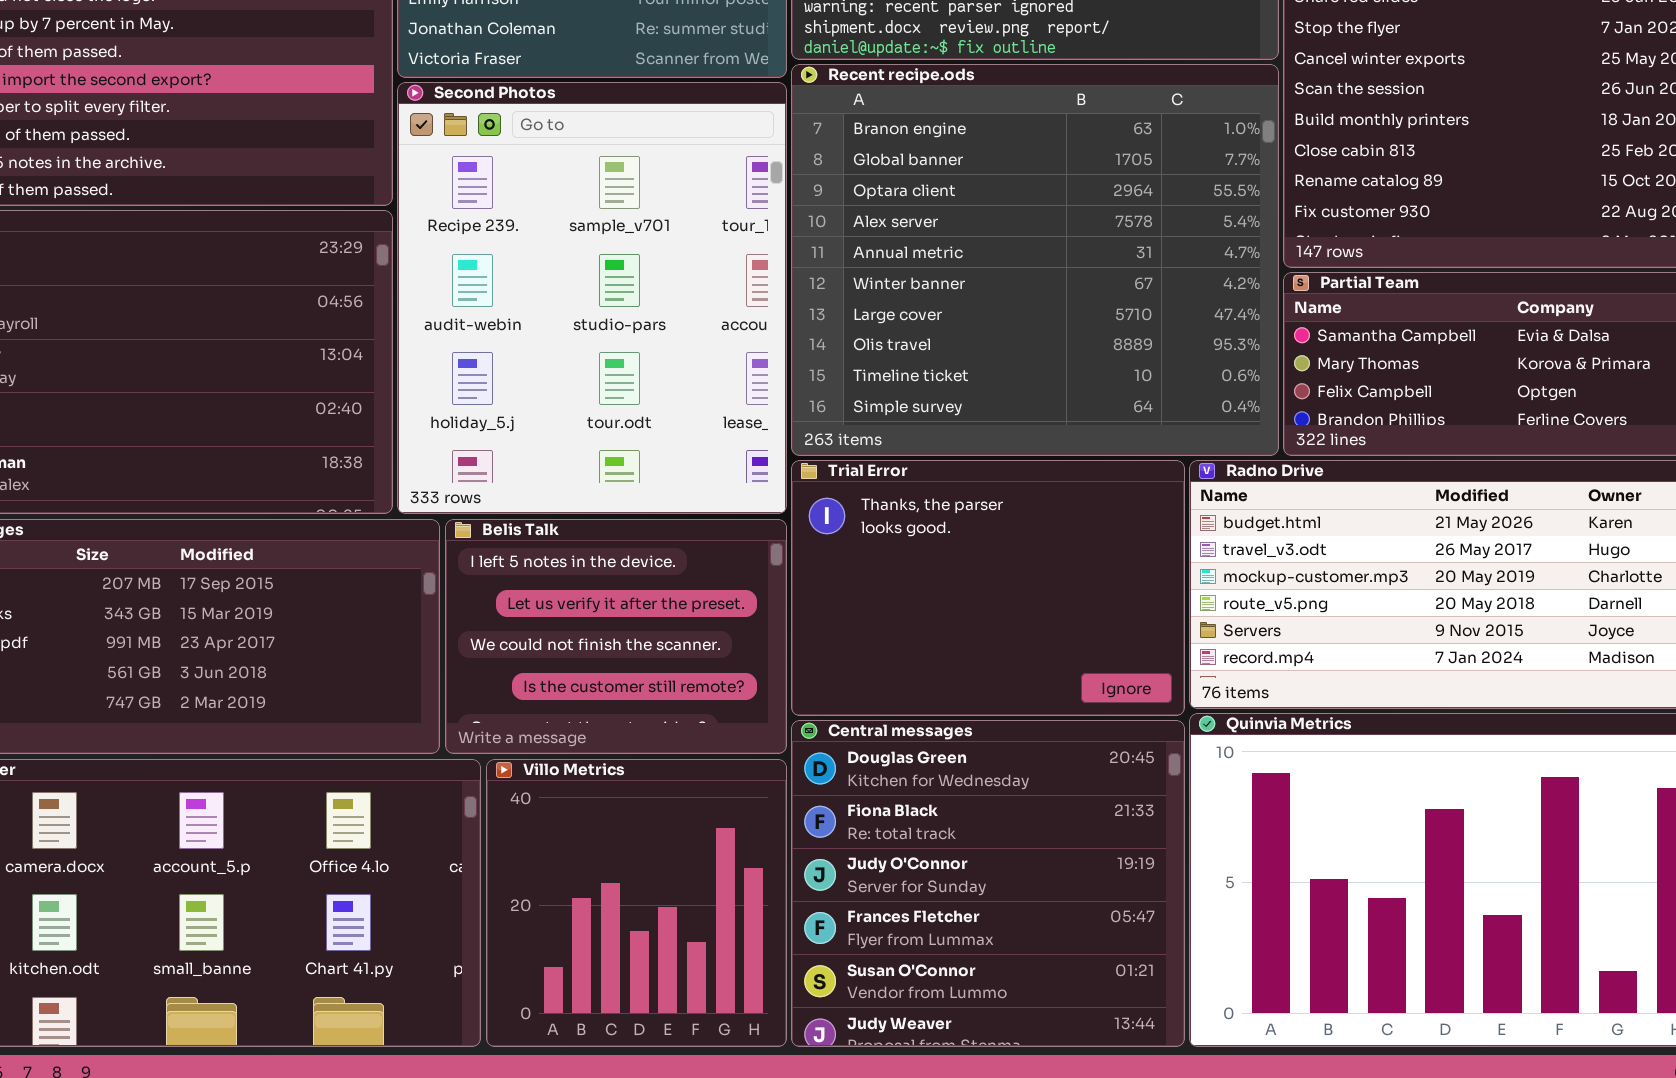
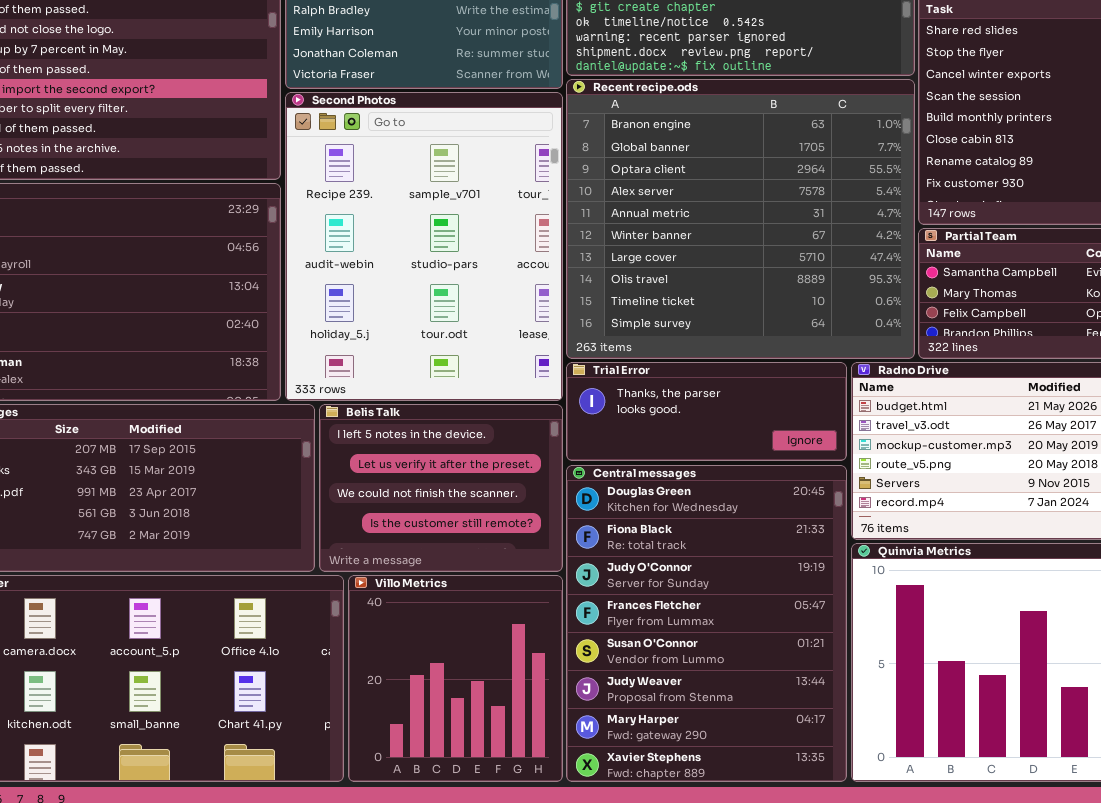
Trial Error: [791,460,1185,716] -> [566,362,847,461], resized
Central messages: [791,720,1185,1047] -> [566,465,847,782], resized

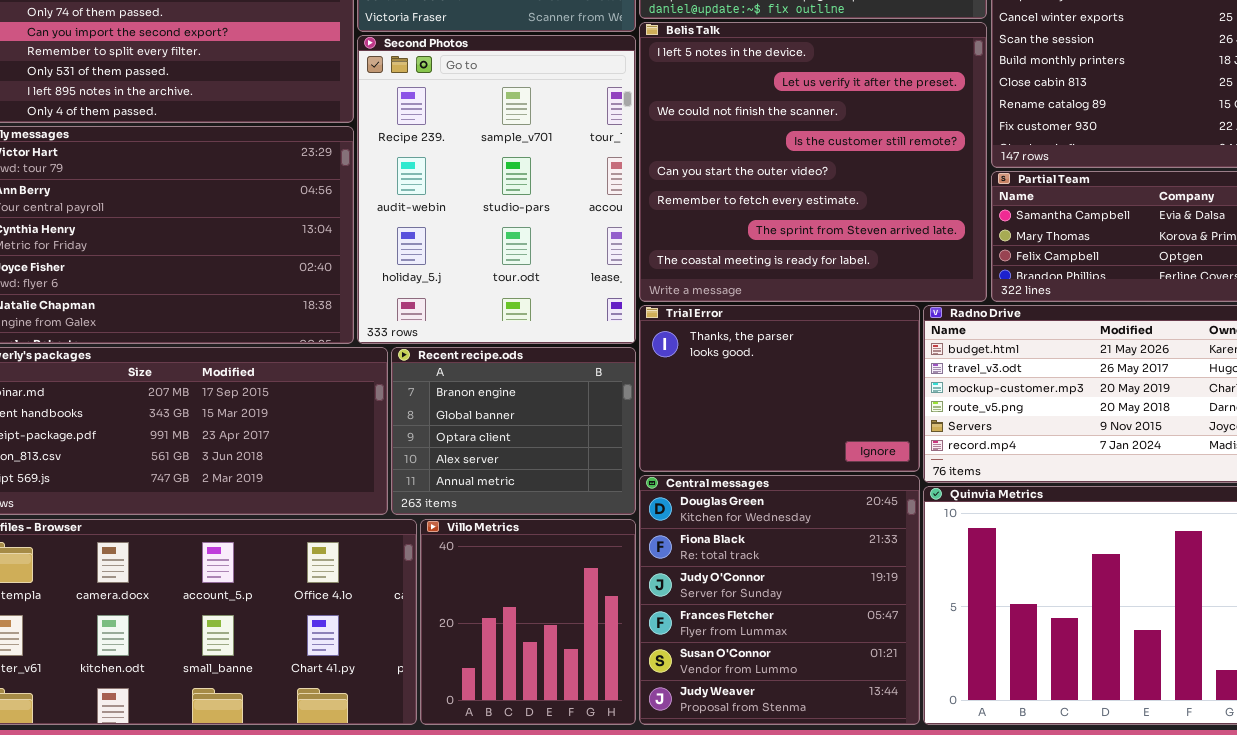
Recent recipe.ods: [566,79,915,359] -> [391,347,636,515], moved, resized
Trial Error: [566,362,847,461] -> [639,305,920,472], resized
Belis Talk: [319,404,563,572] -> [639,22,987,302], moved, resized
Central messages: [566,465,847,782] -> [639,475,920,725], resized

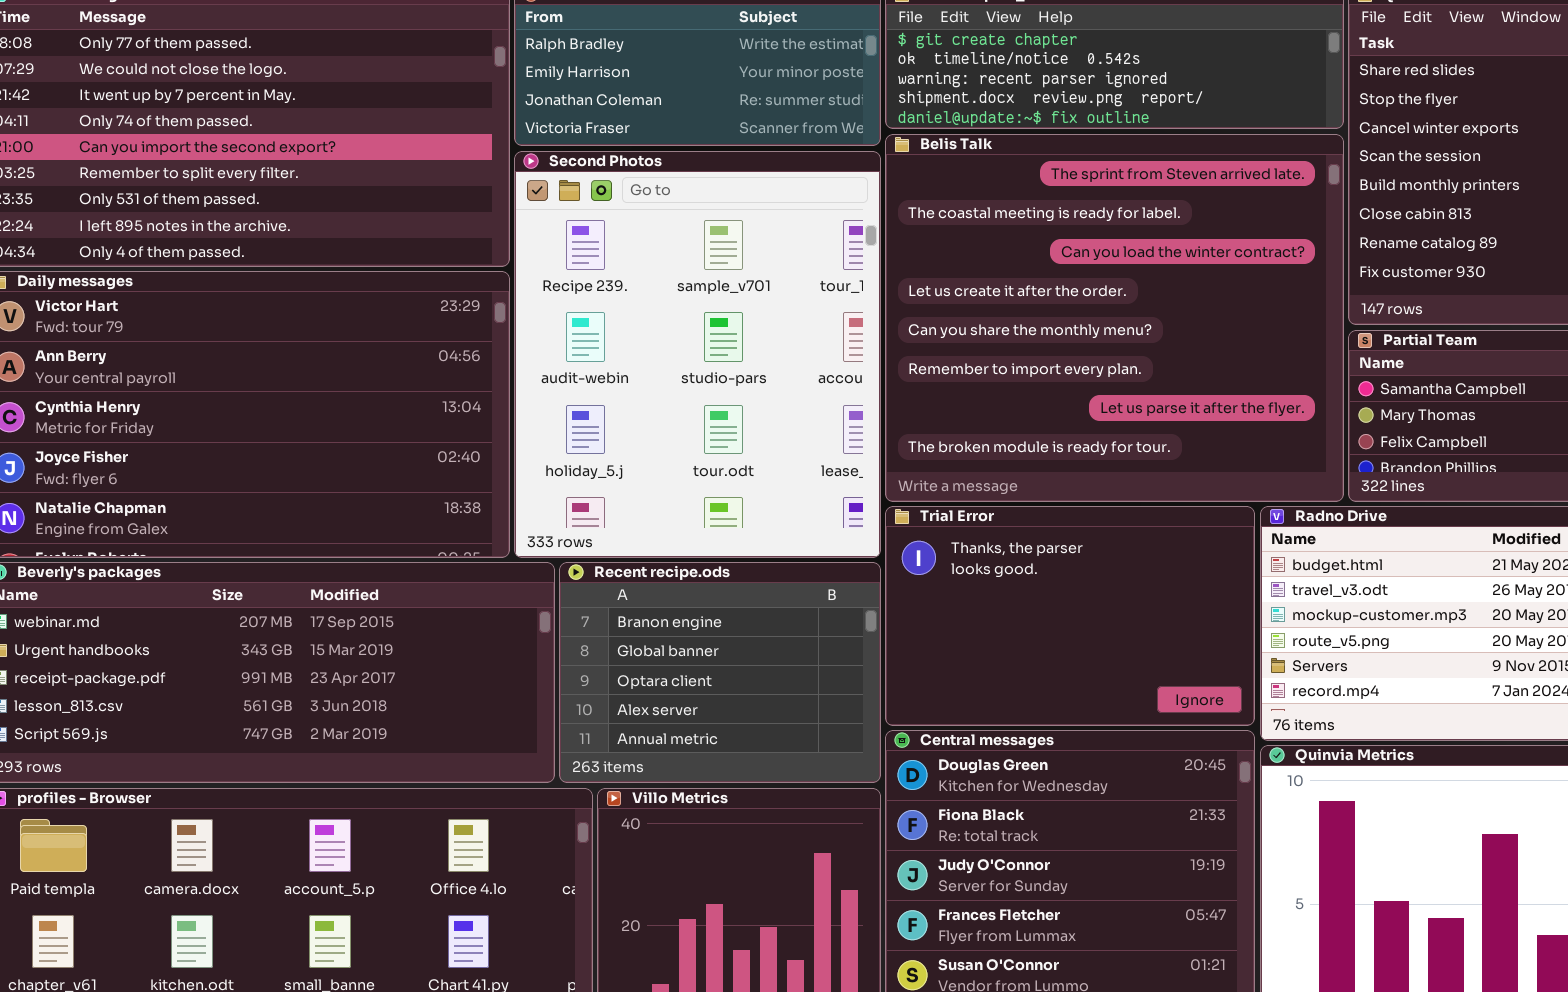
Belis Talk: [639,22,987,302] -> [885,134,1344,502], scrolled down 6 rows

